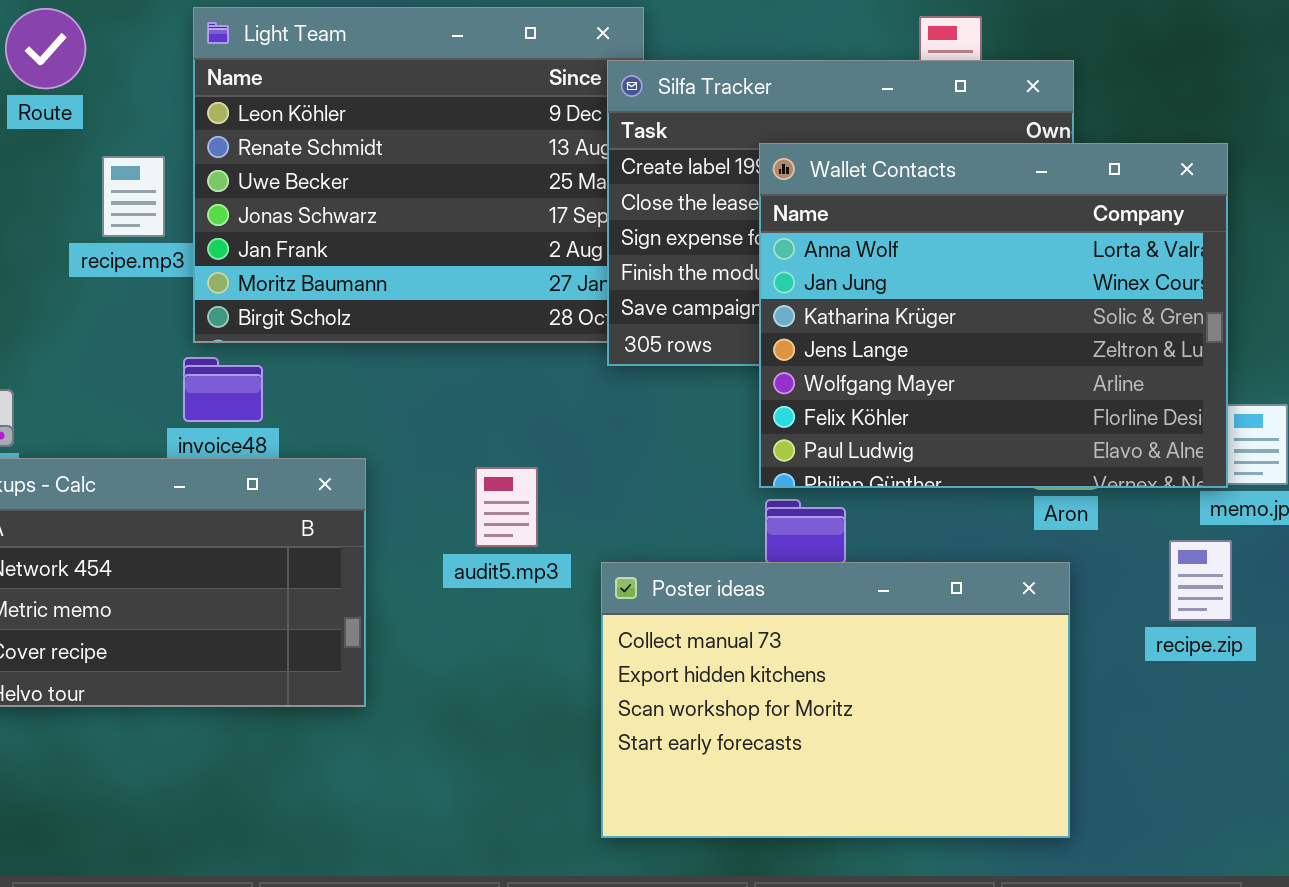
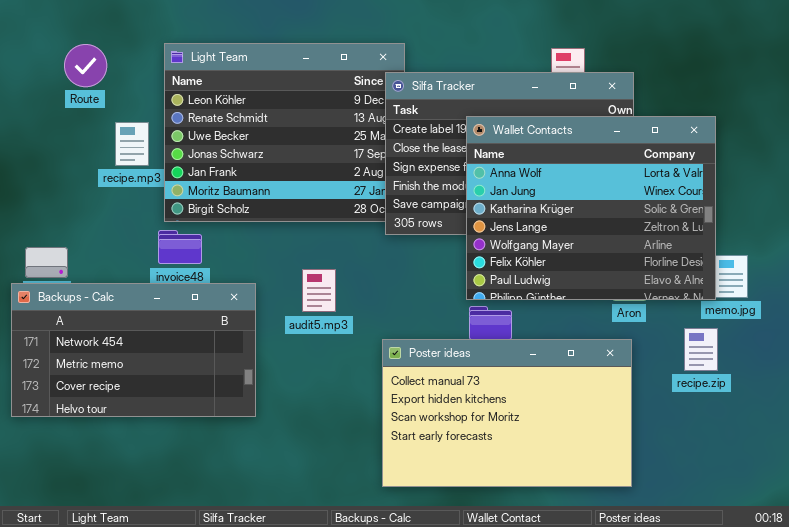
audit5.mp3: [475,467,538,547] -> [302,269,336,312], moved

